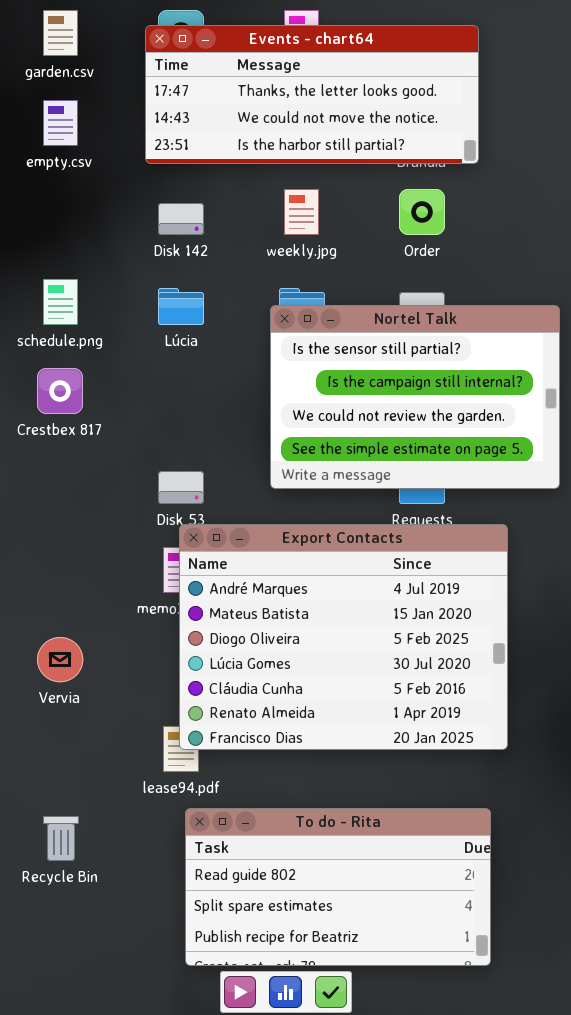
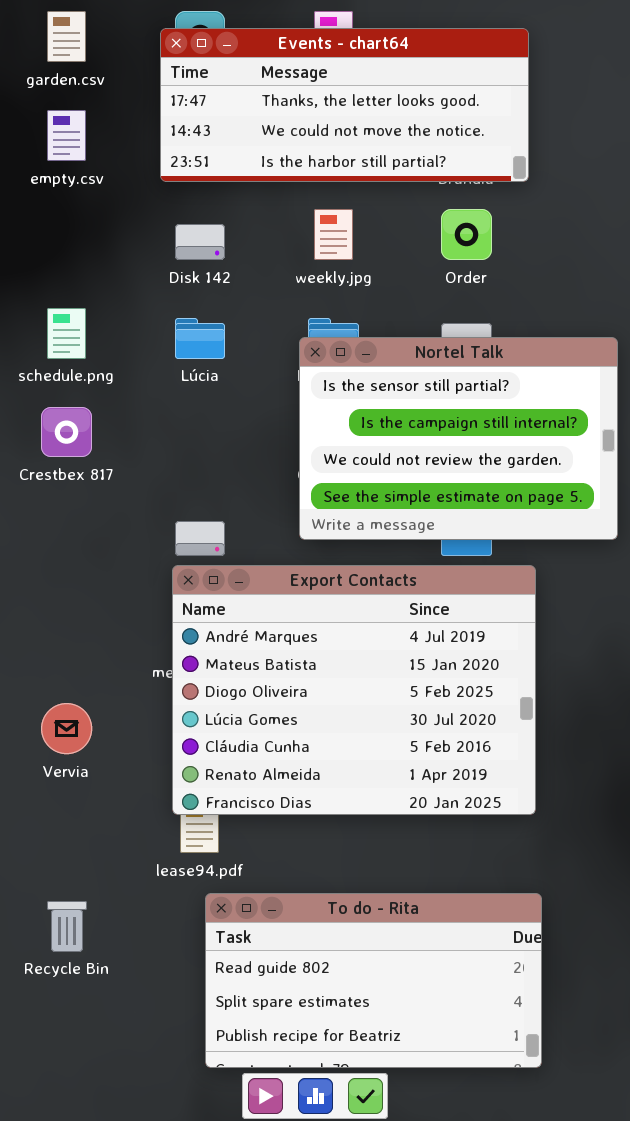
Export Contacts: [179,524,508,750] -> [172,565,536,815], moved

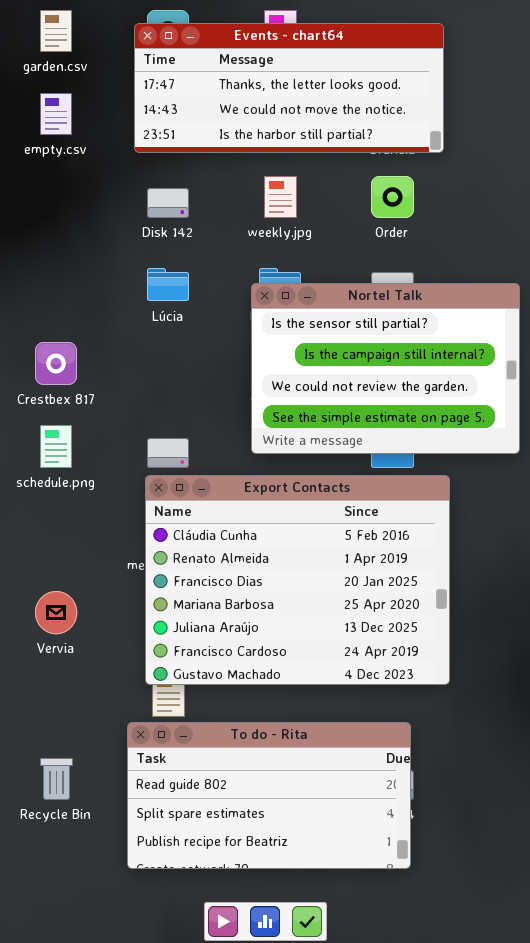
schedule.png: [47,308,86,359] -> [40,425,72,468], moved
Export Contacts: [172,565,536,815] -> [145,475,450,685], scrolled down 4 rows
To do - Rita: [205,893,542,1068] -> [127,722,411,869], moved

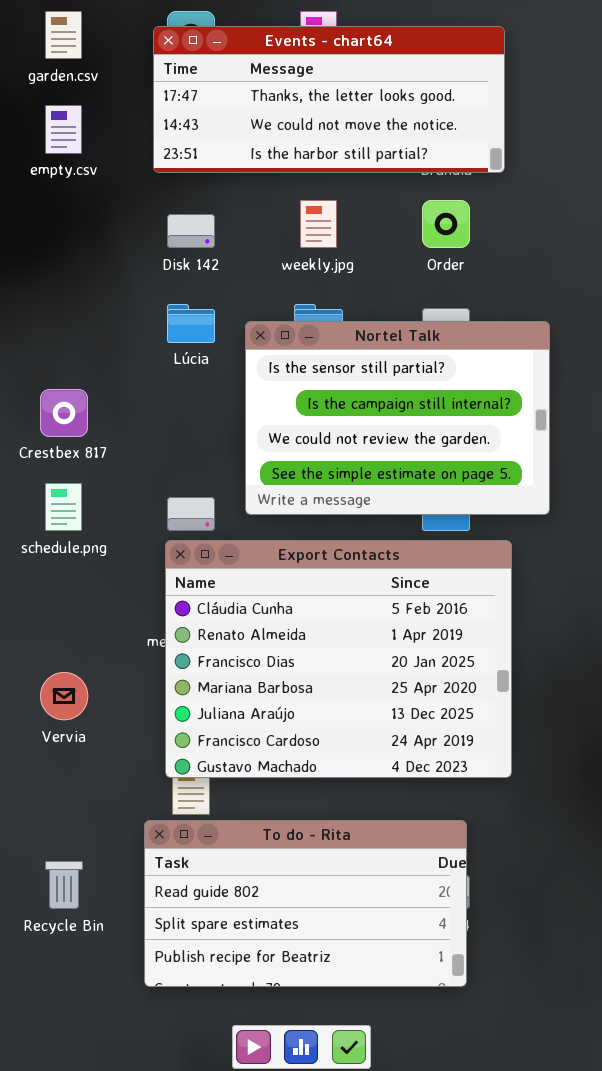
Nortel Talk: [251,283,520,454] -> [245,321,550,515], moved

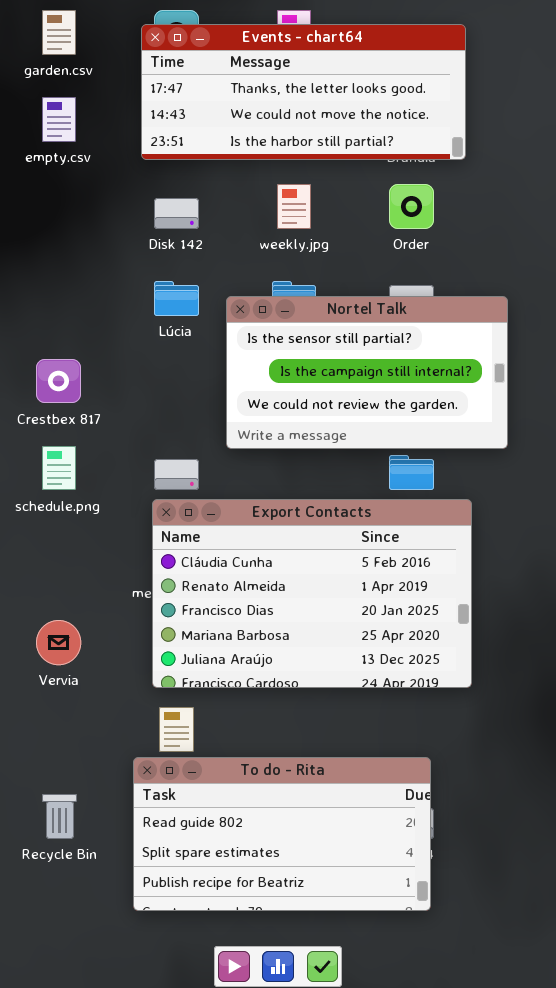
Nortel Talk: [245,321,550,515] -> [226,296,508,449], resized
Export Contacts: [165,540,512,778] -> [152,499,472,688], resized

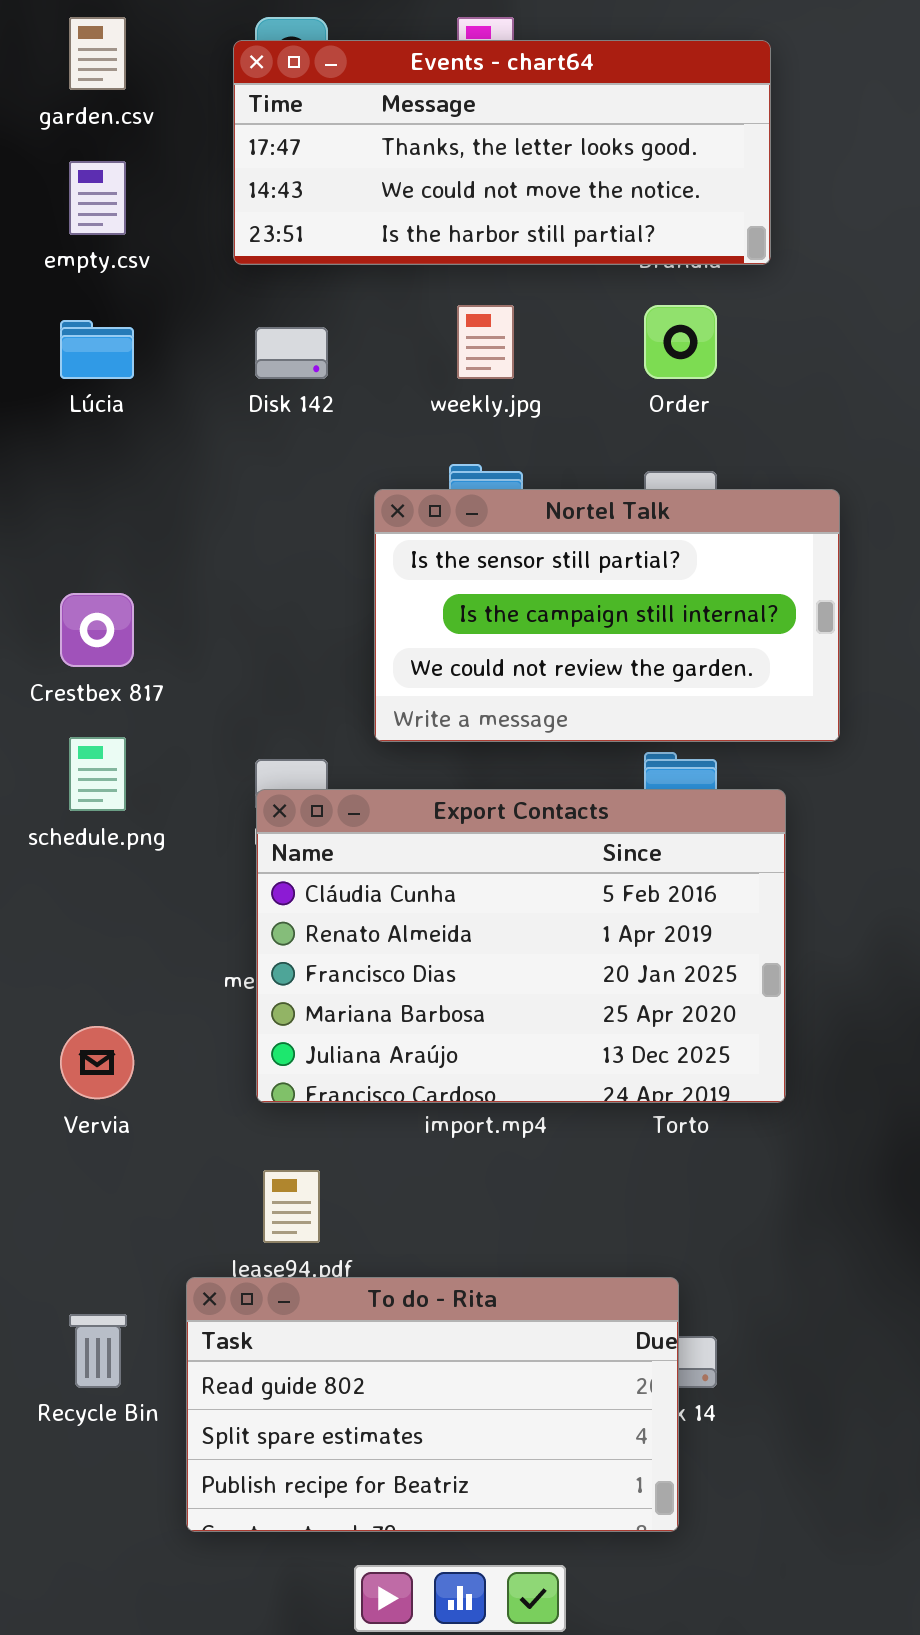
Lúcia: [154,281,199,316] -> [60,320,134,379], moved
Export Contacts: [152,499,472,688] -> [256,789,786,1103], moved
To do - Rita: [133,757,431,911] -> [186,1277,679,1532], moved

